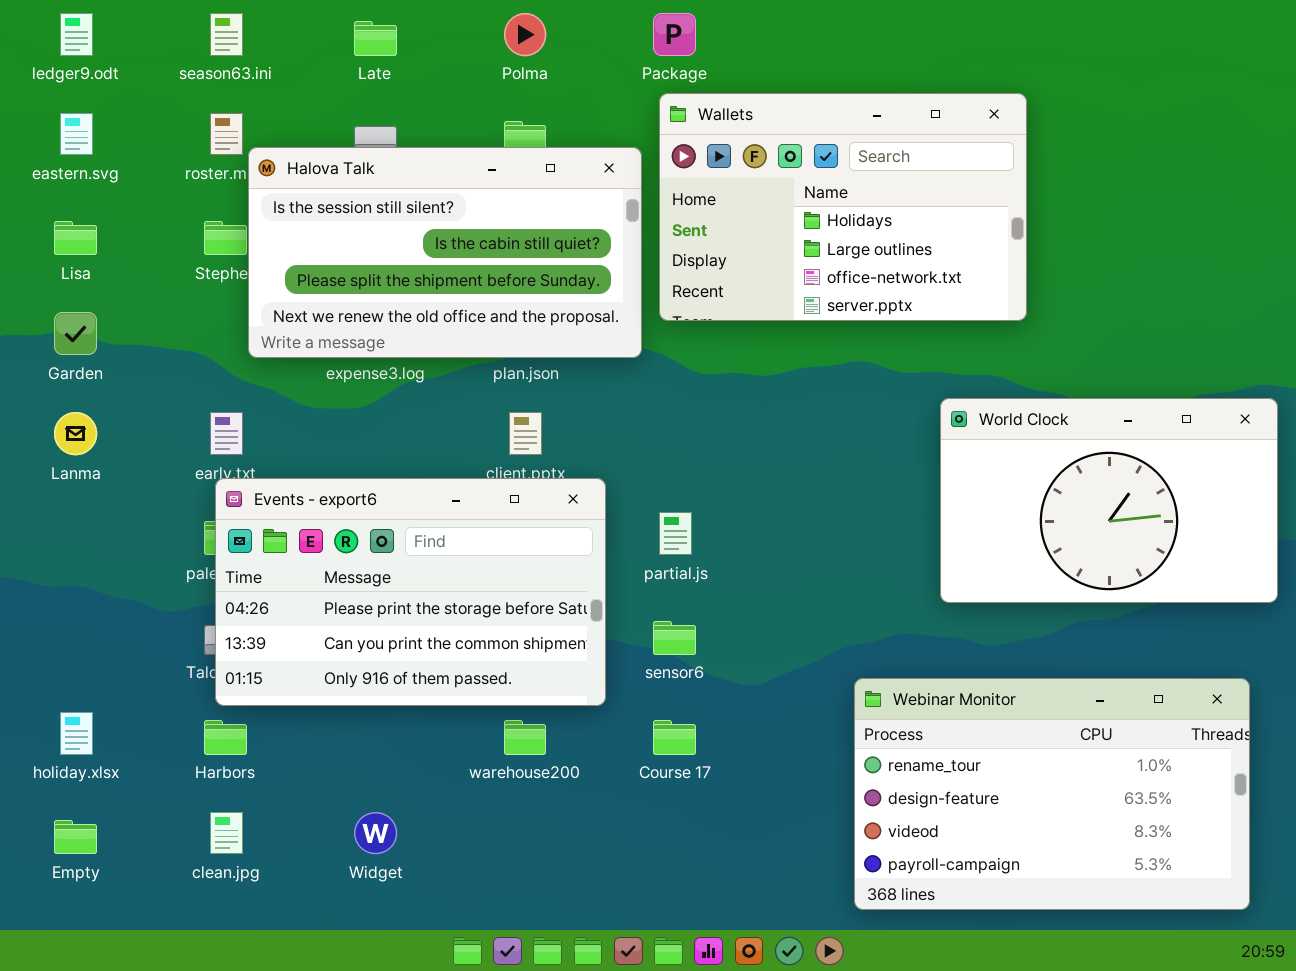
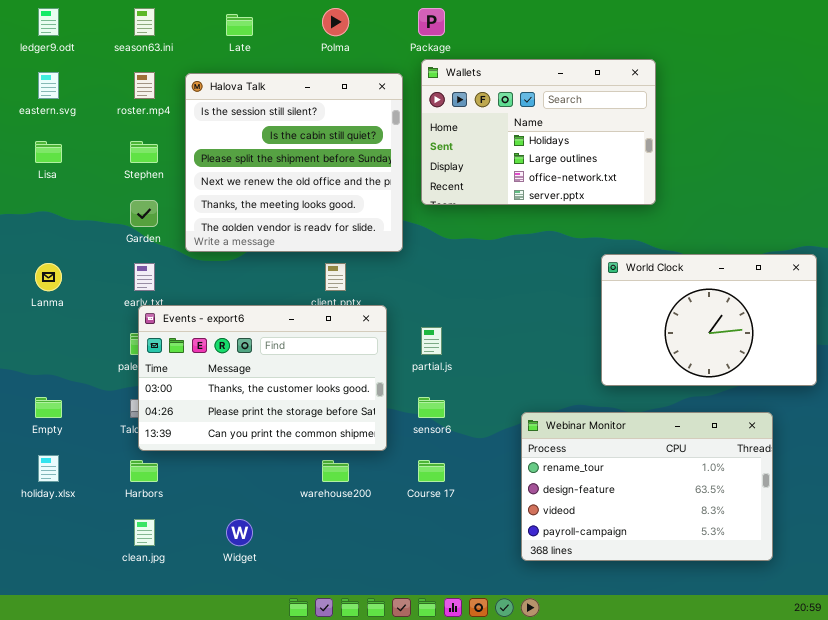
Halova Talk: [248,147,642,358] -> [185,73,403,252], moved, resized
Garden: [54,312,97,355] -> [130,200,158,227], moved
Events - export6: [215,478,606,706] -> [138,305,387,451], scrolled up 1 row
Webinar Monitor: [854,678,1250,910] -> [521,412,773,561], moved
Empty: [54,820,97,854] -> [35,397,62,418], moved

